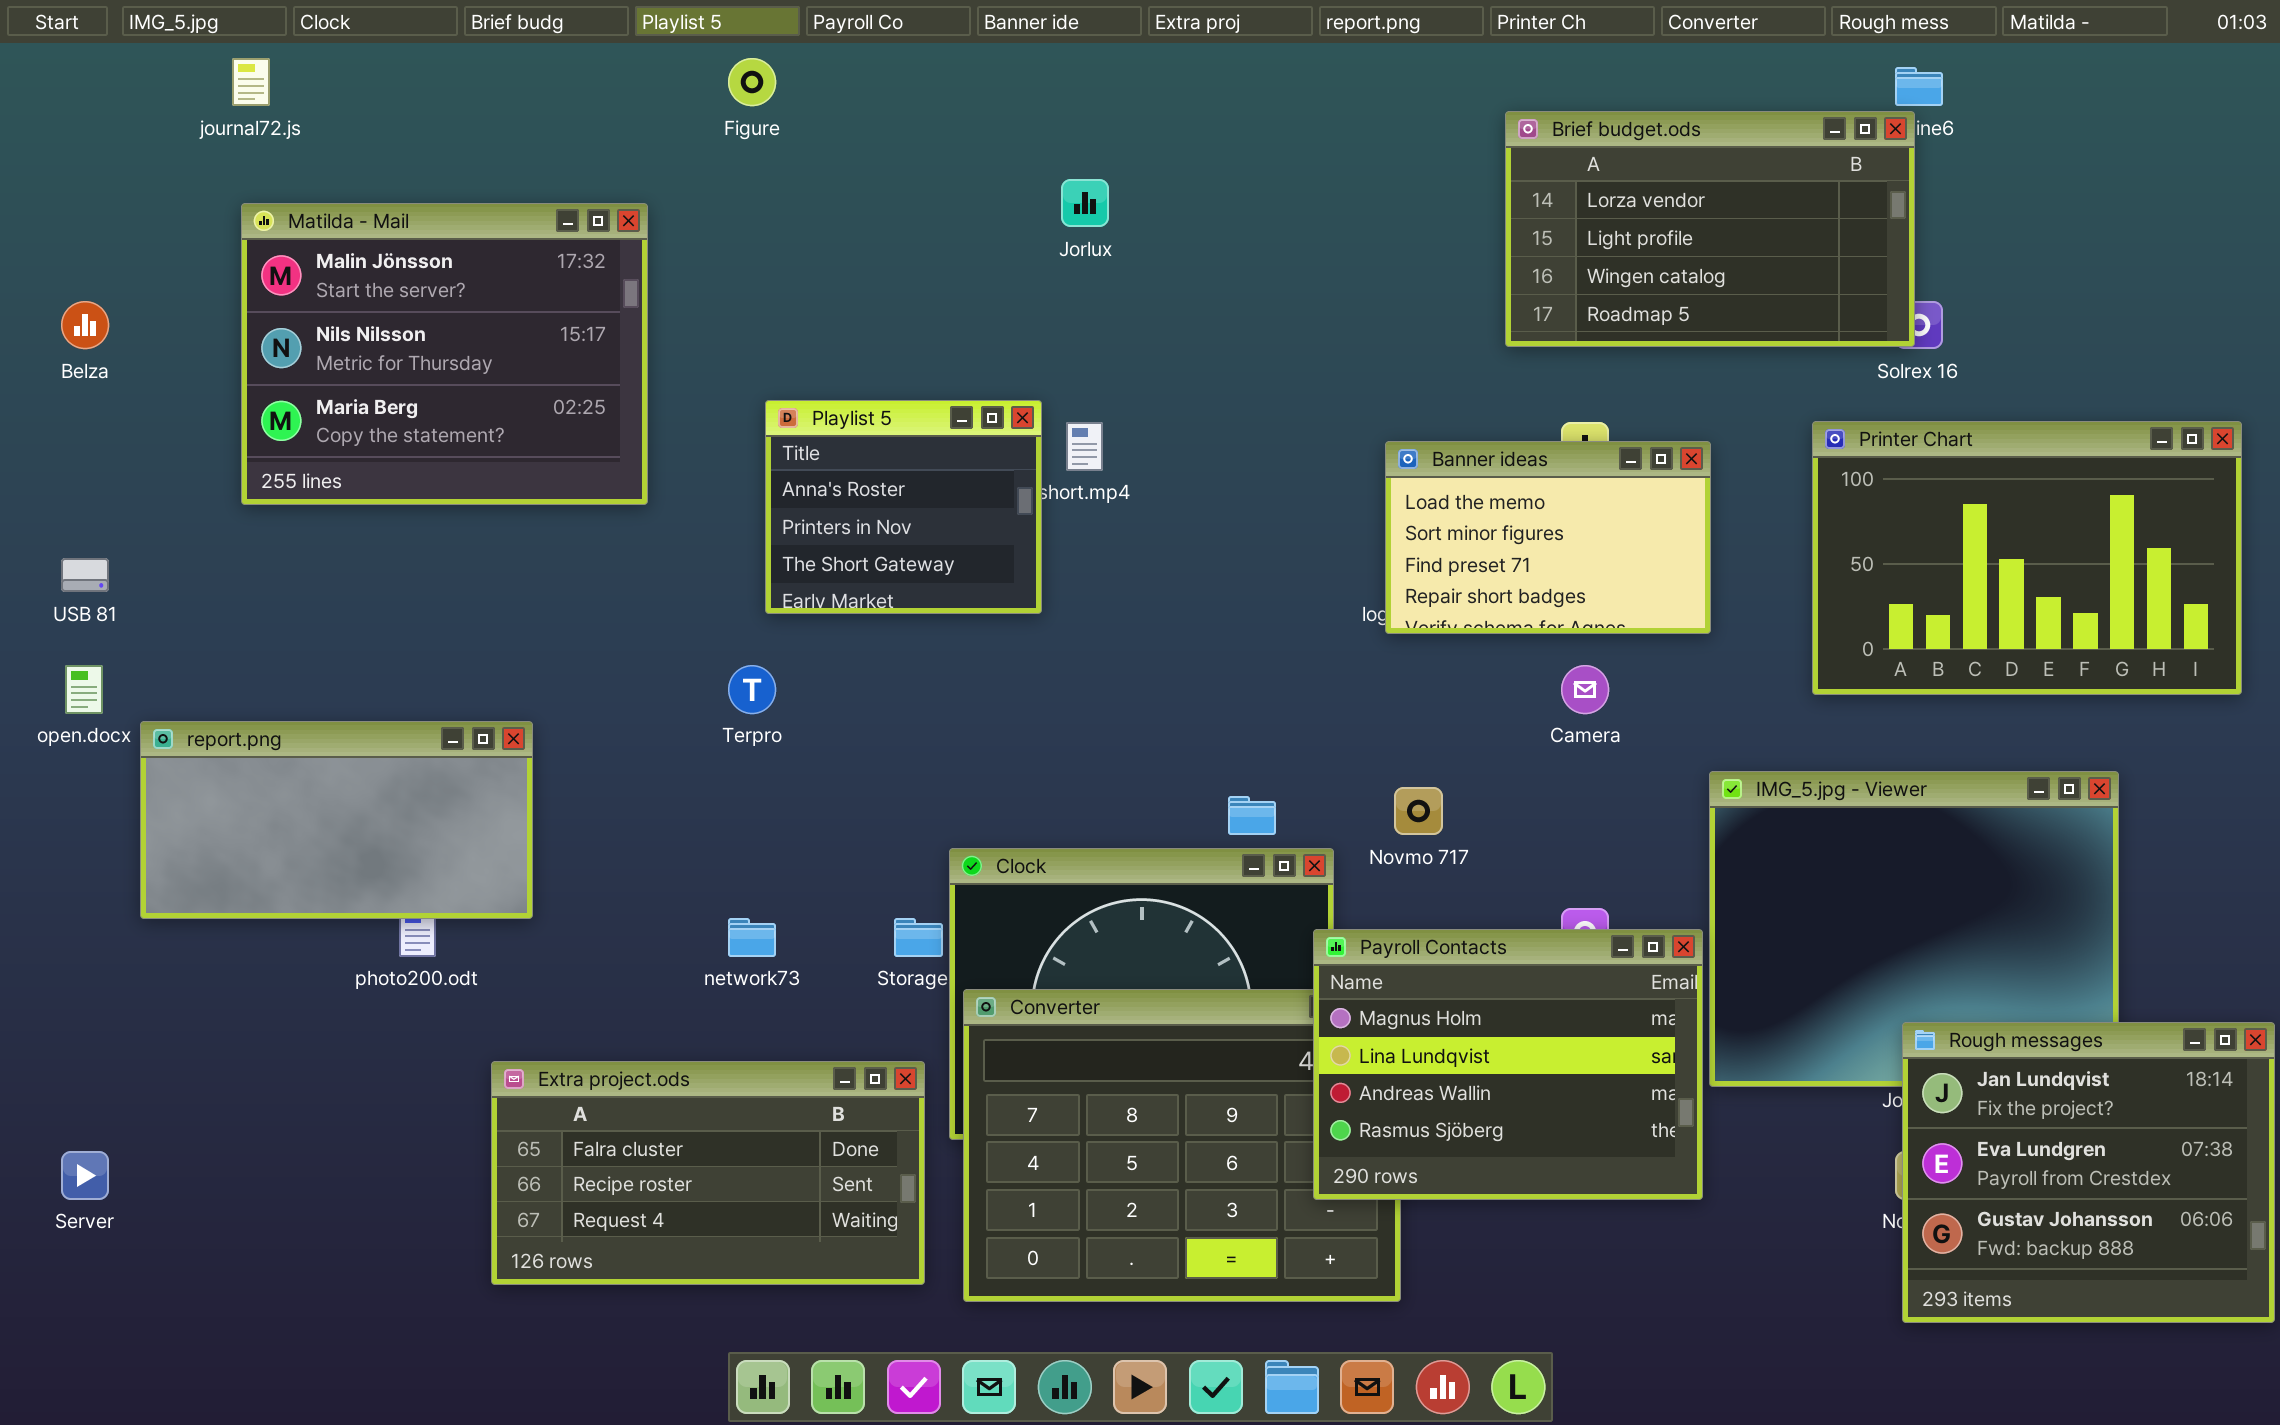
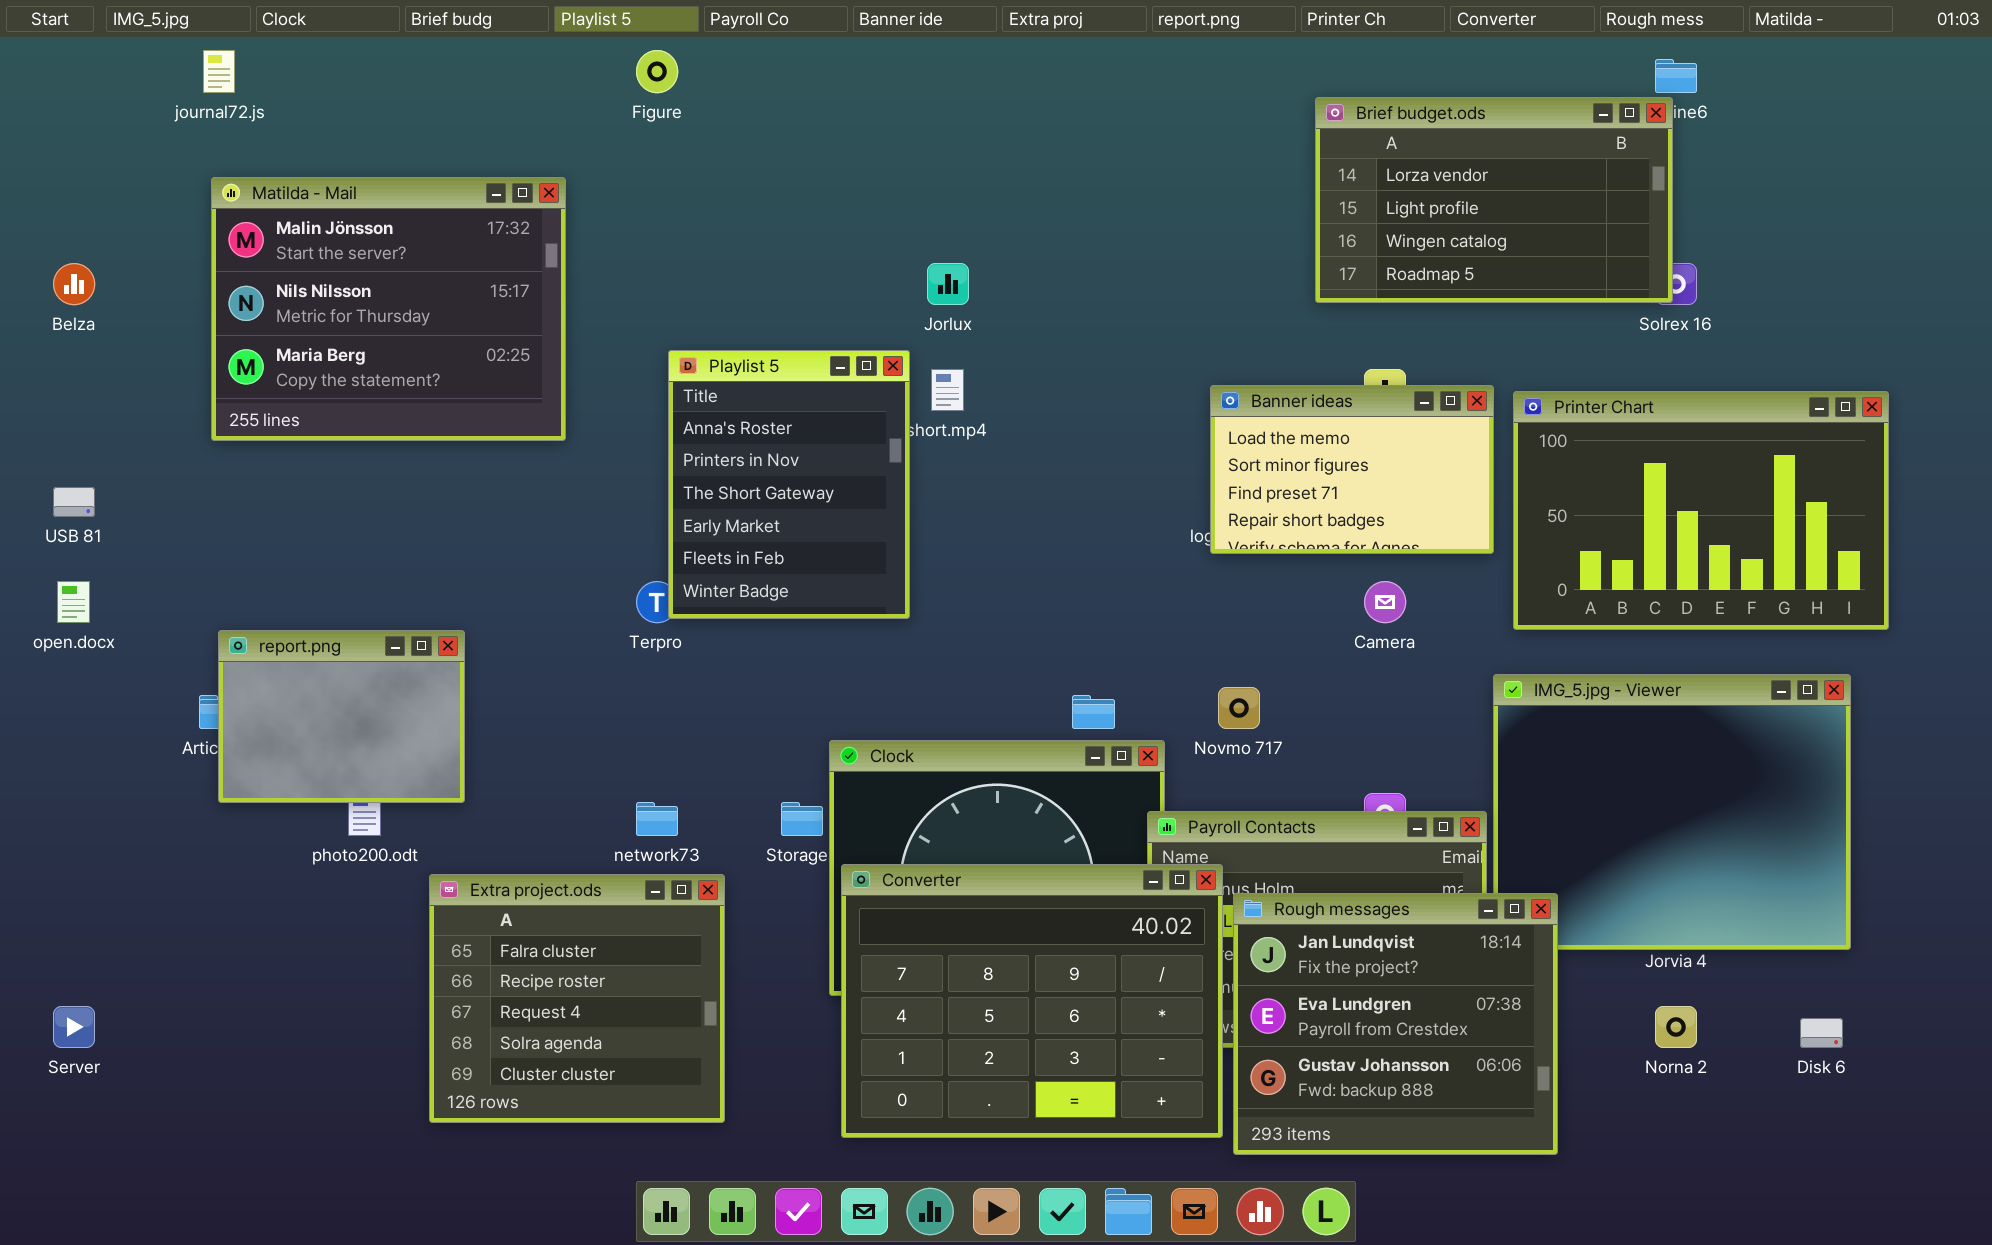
Jorlux: [1061,179,1109,227] -> [927,263,969,305], moved
Playlist 5: [765,400,1042,614] -> [668,350,910,619], resized
Printer Chart: [1812,421,2242,695] -> [1513,391,1889,630], moved
report.png: [140,721,533,919] -> [218,630,465,803], resized
Converter: [963,989,1401,1302] -> [841,864,1223,1138], raised
Rough messages: [1902,1022,2275,1323] -> [1233,893,1558,1155], moved
Extra project.ods: [491,1061,925,1285] -> [429,874,725,1123], resized

